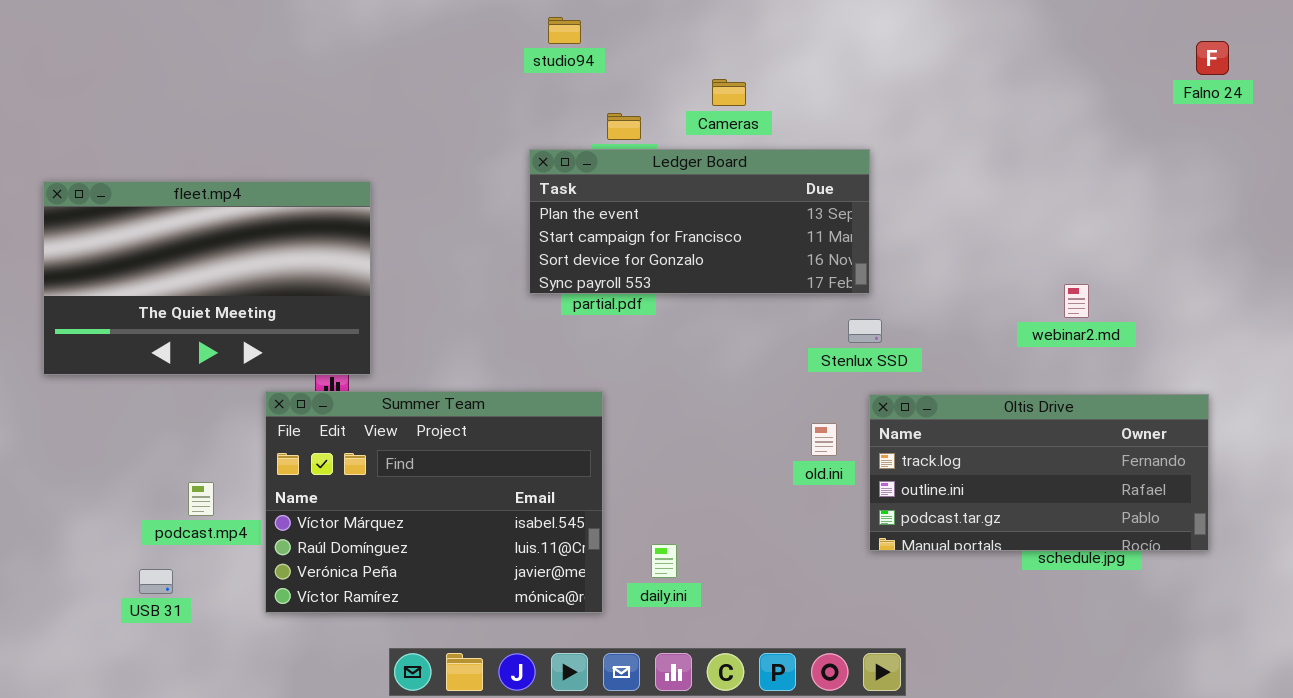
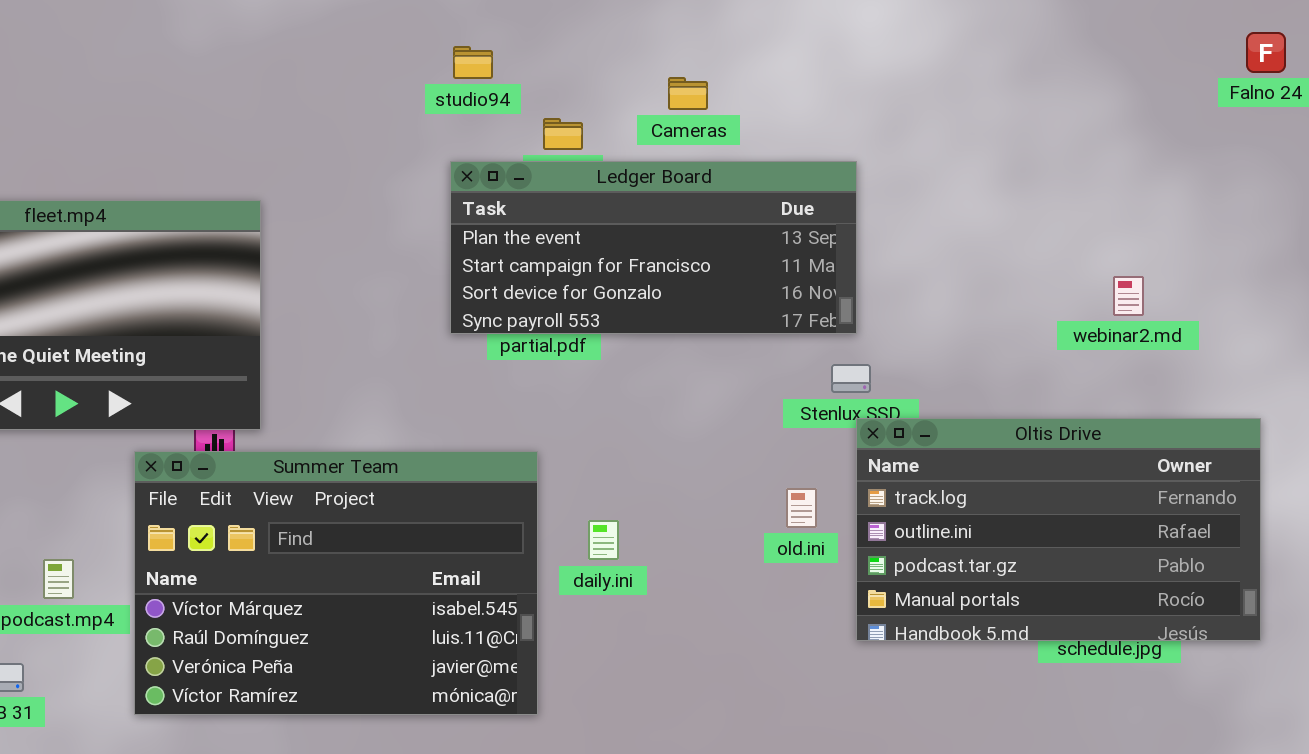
studio94: [548,17,581,44] -> [453,46,493,79], moved
webinar2.md: [1064,284,1089,318] -> [1113,276,1144,316], moved
Oltis Drive: [869,394,1209,551] -> [856,418,1261,641], resized
daily.ini: [651,544,677,578] -> [588,520,619,560], moved

